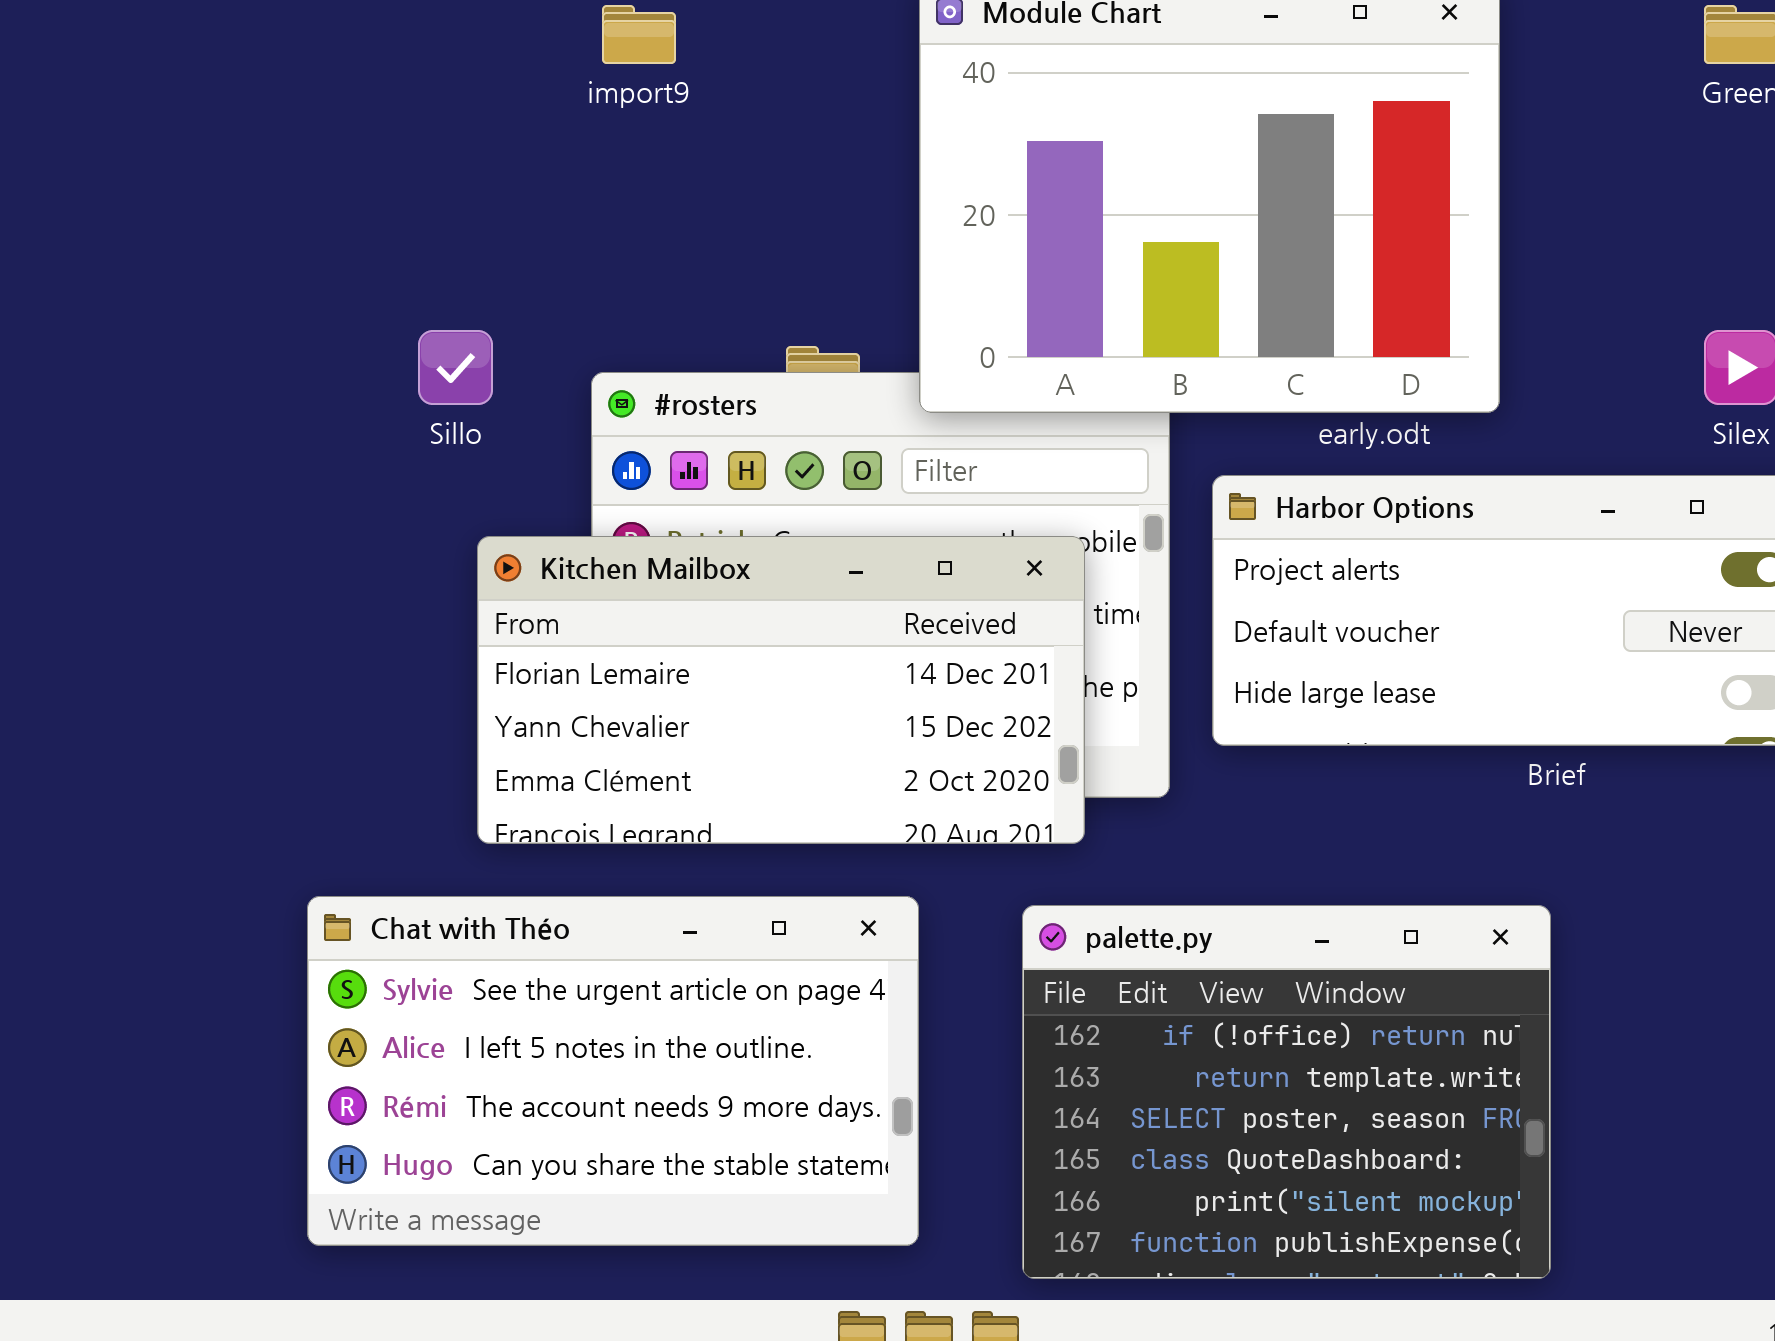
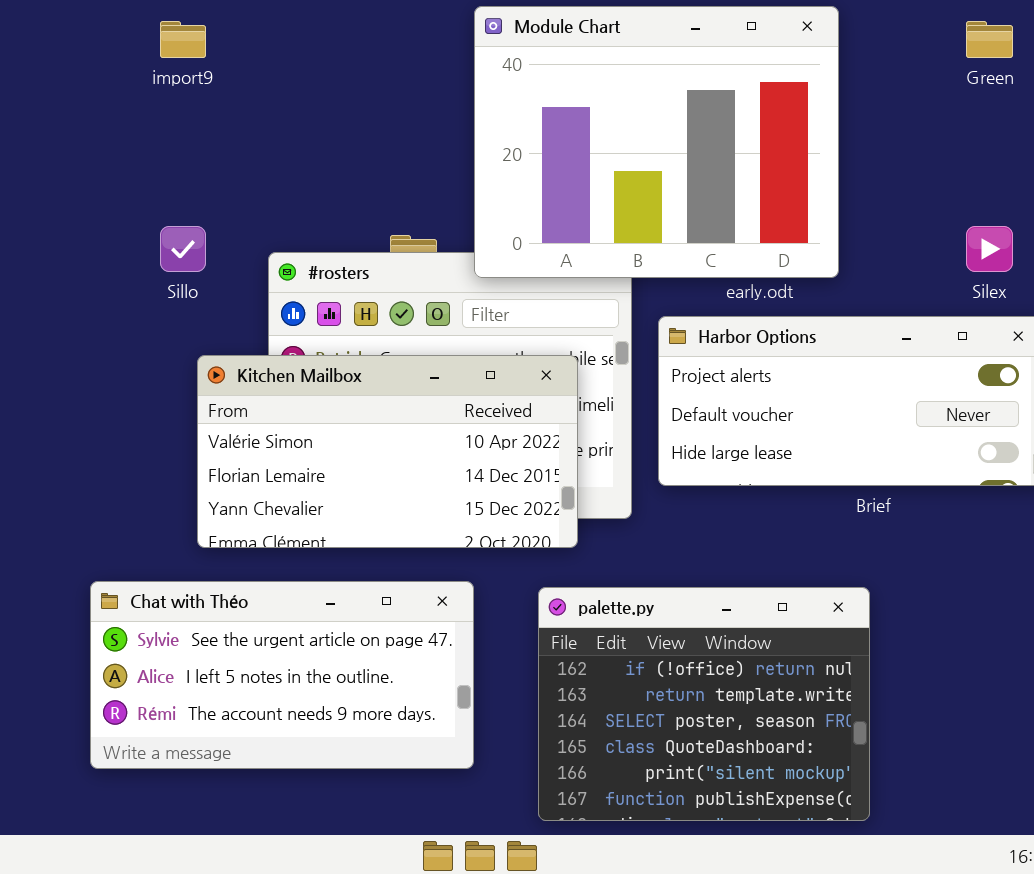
import9: [602,5,676,64] -> [160,21,206,58], moved
Kitchen Mailbox: [477,536,1085,844] -> [197,355,578,548], scrolled up 1 row
Chat with Théo: [307,896,919,1246] -> [90,581,474,769], resized

